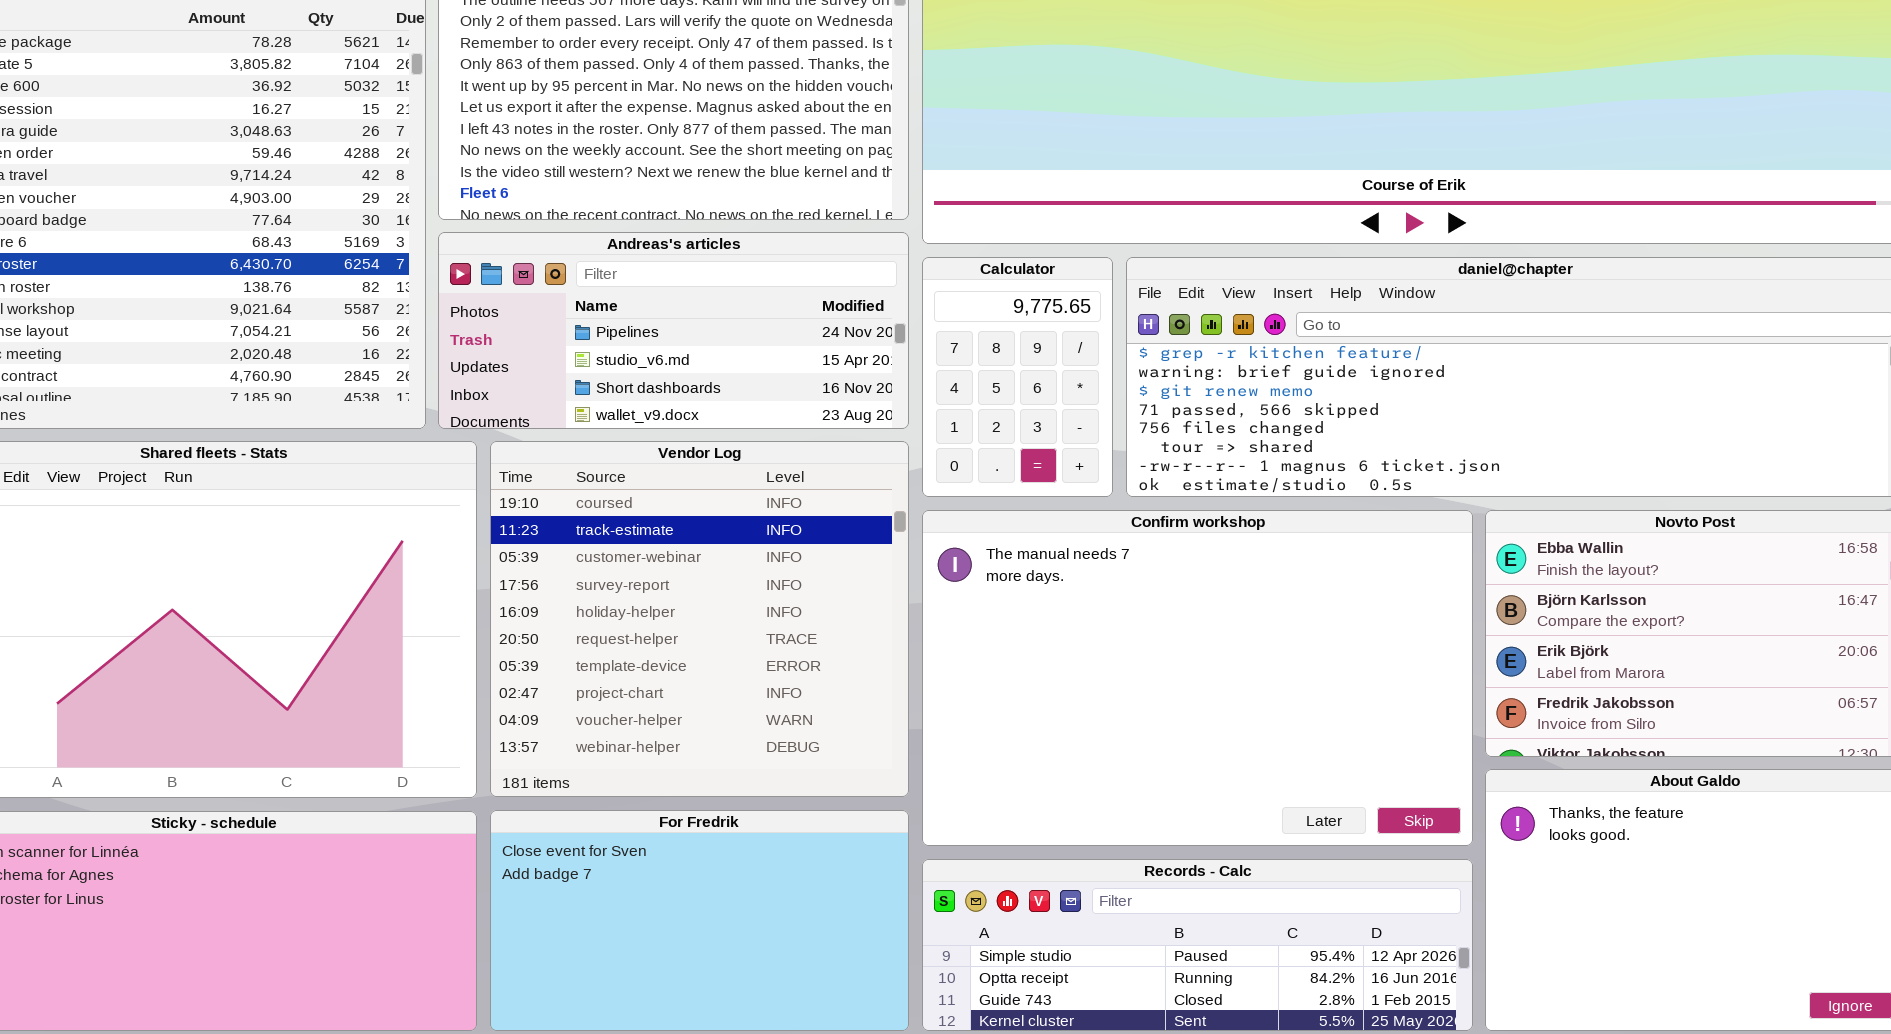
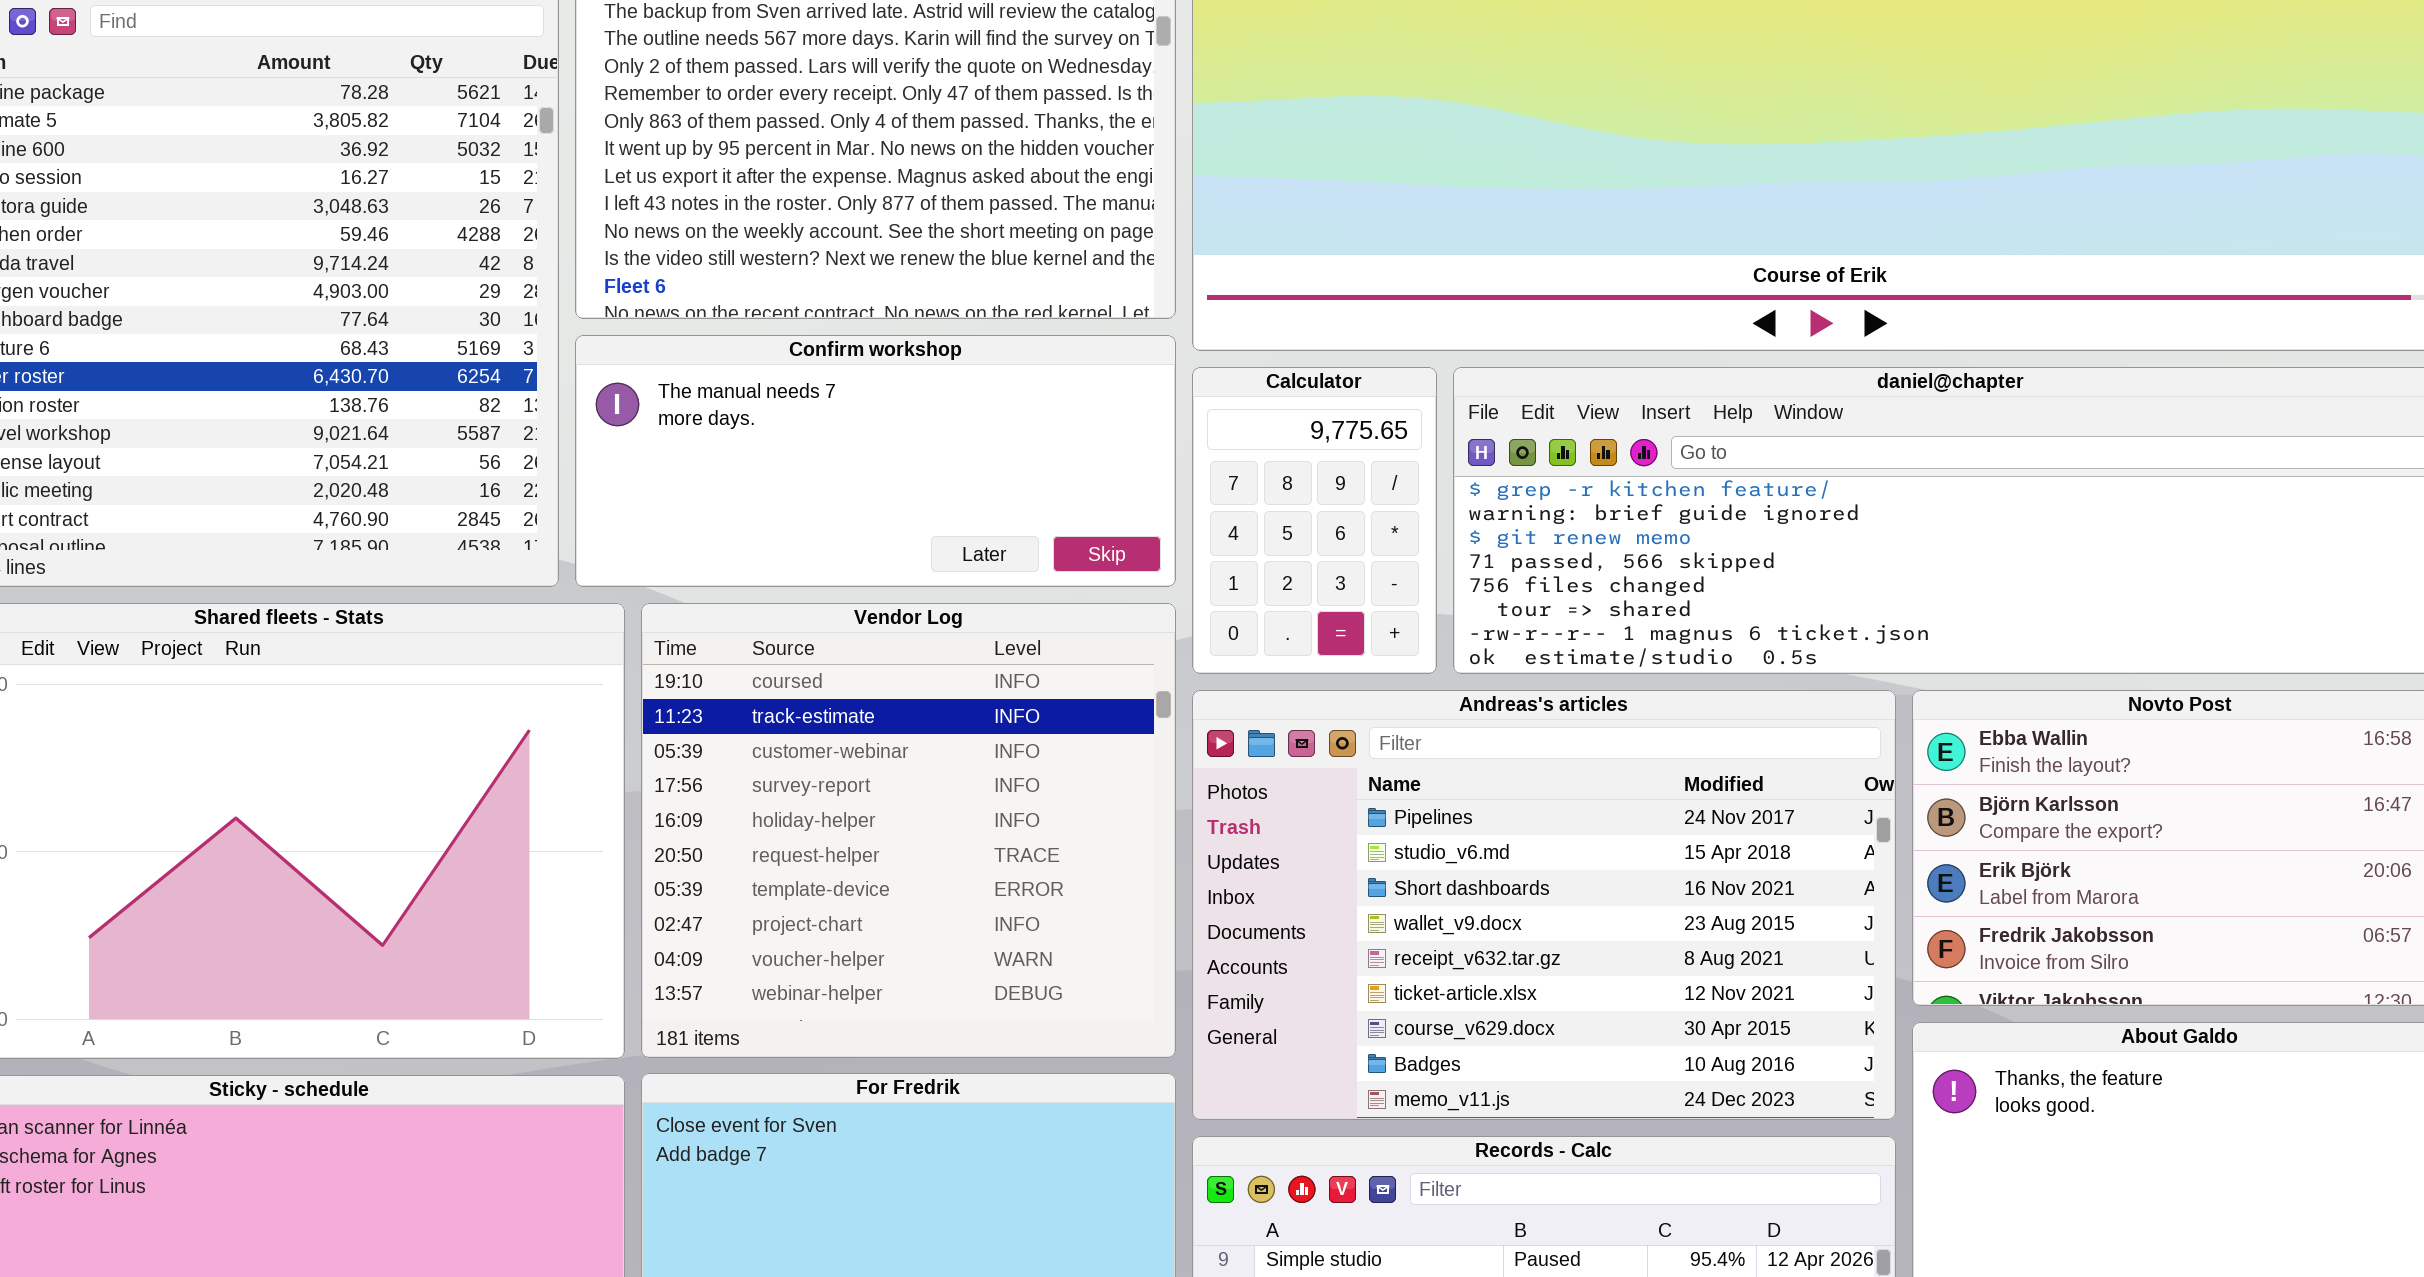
Andreas's articles: [438,232,909,429] -> [1192,690,1896,1120], moved, resized
Confirm workshop: [922,510,1473,846] -> [575,335,1176,587], moved, resized

